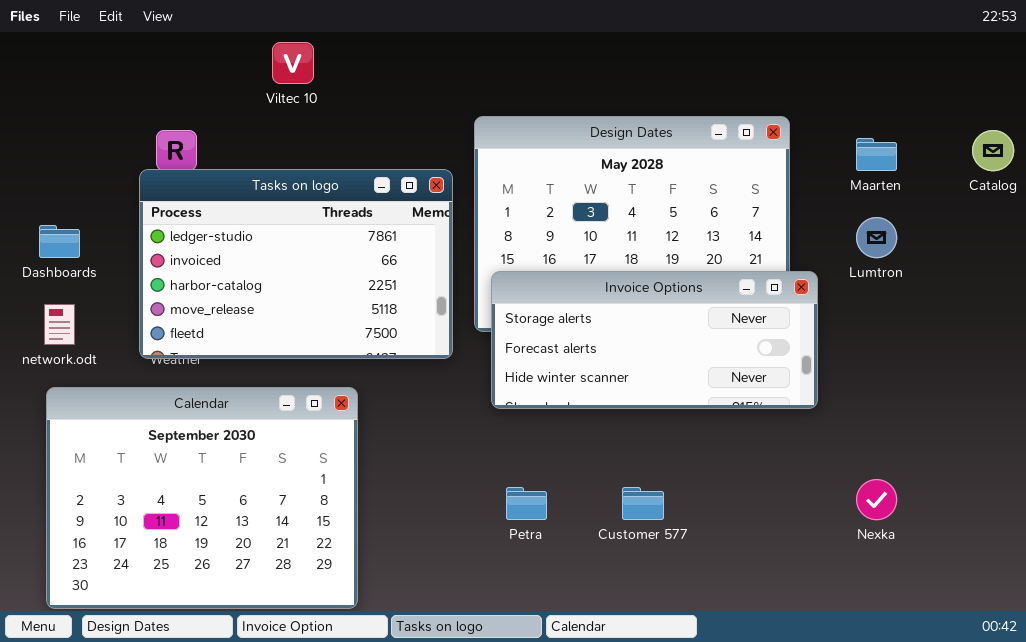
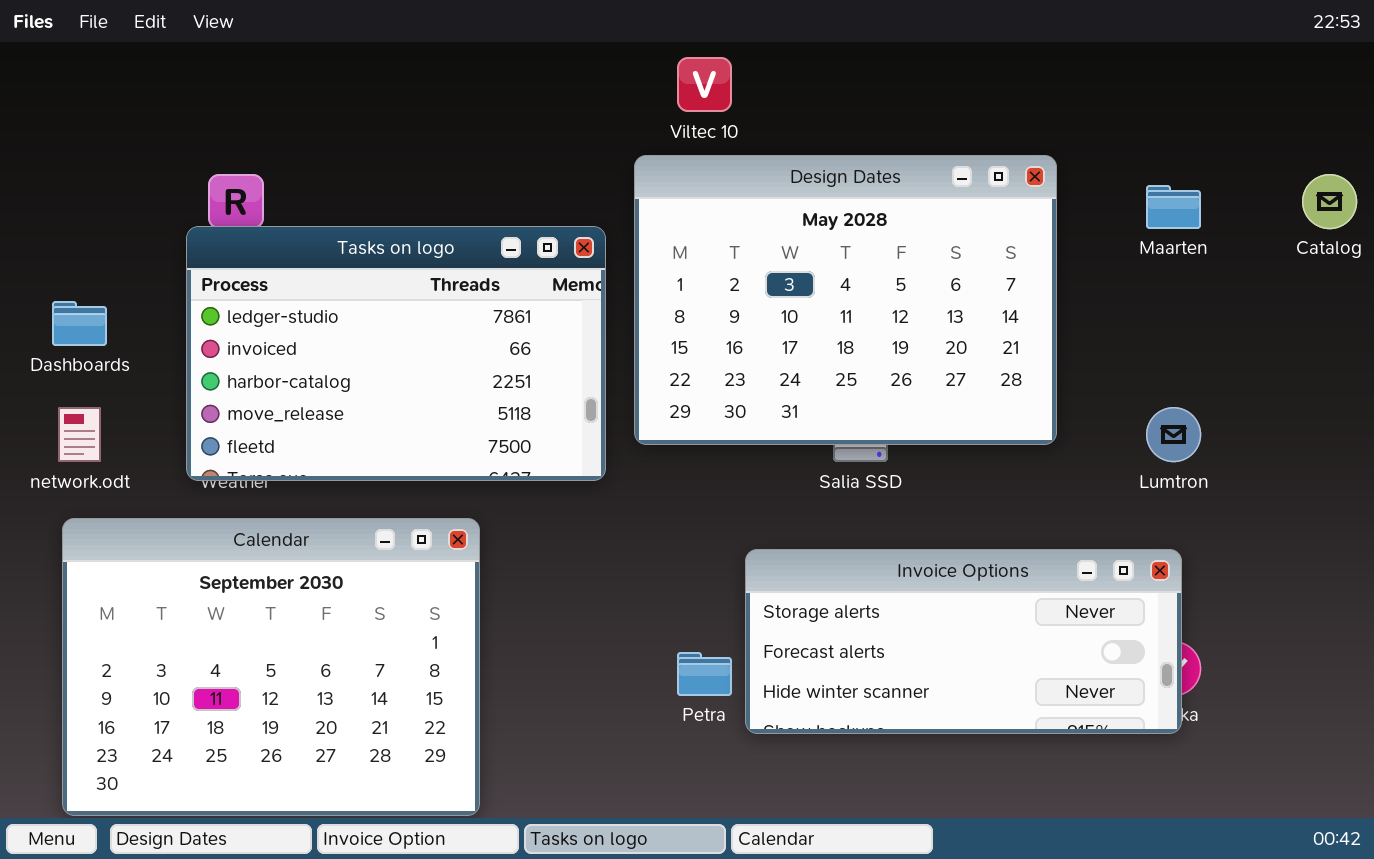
Viltec 10: [272,42,314,84] -> [677,57,732,112], moved
Lumtron: [856,217,897,258] -> [1146,407,1201,462], moved
Invoice Options: [491,271,818,409] -> [745,549,1182,734], moved

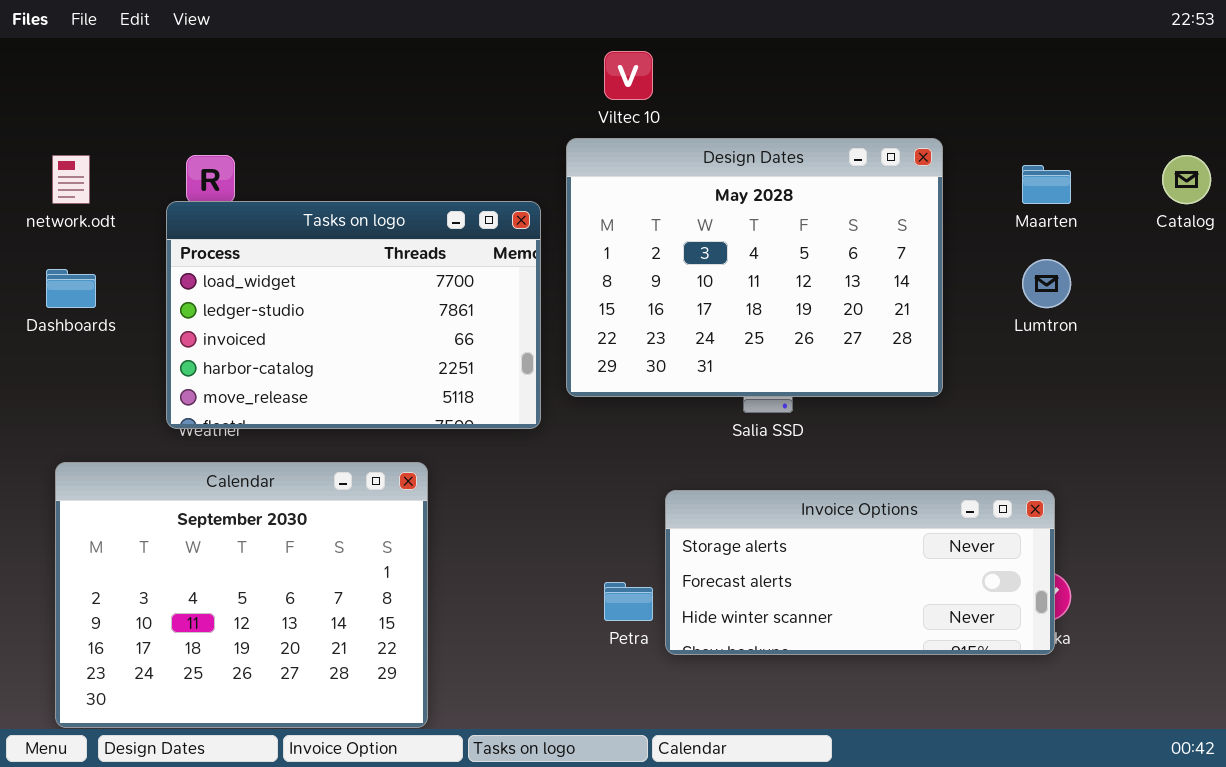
Tasks on logo: [186,226,606,481] -> [166,201,541,429], scrolled up 1 row
network.odt: [58,407,101,462] -> [52,155,90,204], moved
Lumtron: [1146,407,1201,462] -> [1022,259,1071,308], moved

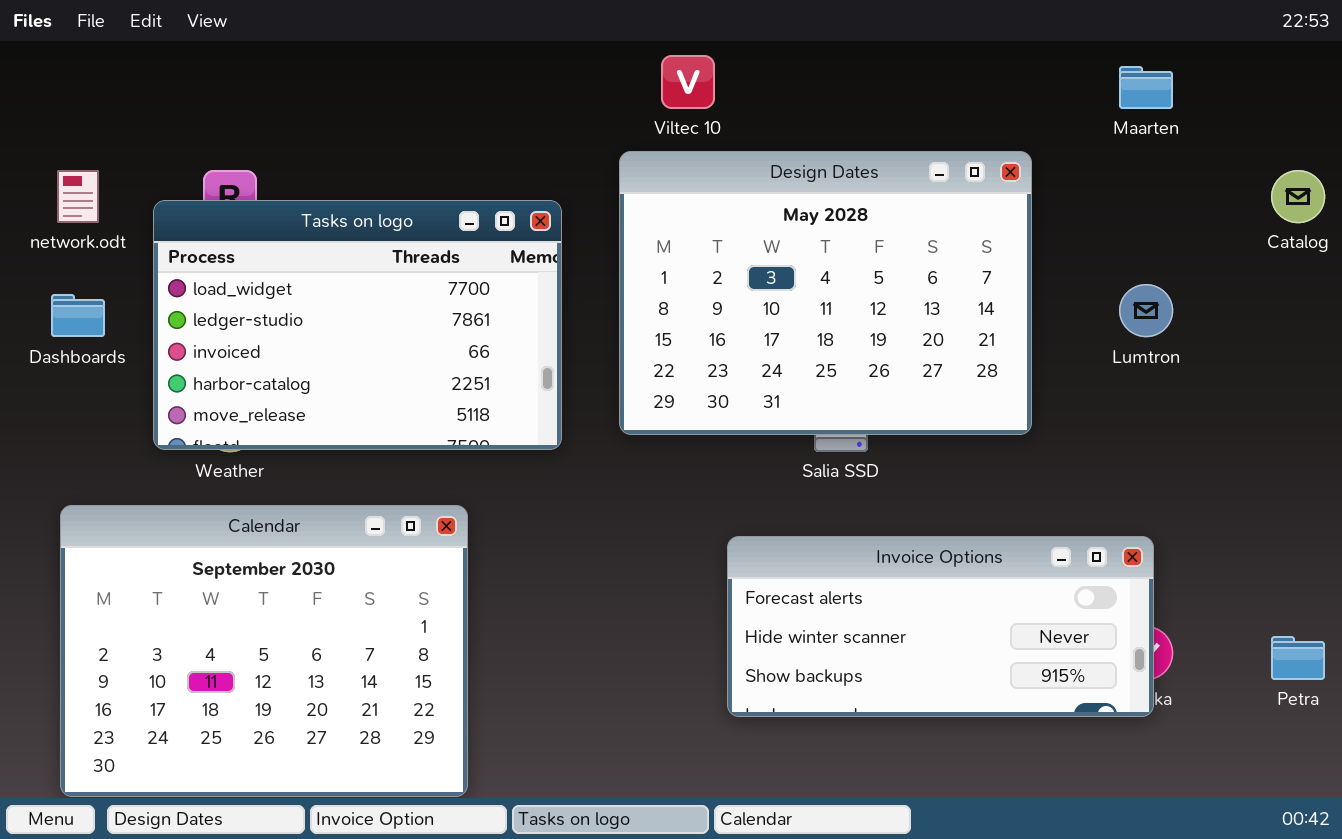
Maarten: [1022,165,1071,204] -> [1119,66,1173,109], moved
Tasks on logo: [166,201,541,429] -> [153,200,562,450], moved
Invoice Options: [665,490,1055,655] -> [727,536,1154,717], scrolled down 1 row
Petra: [604,582,653,621] -> [1271,636,1325,680], moved

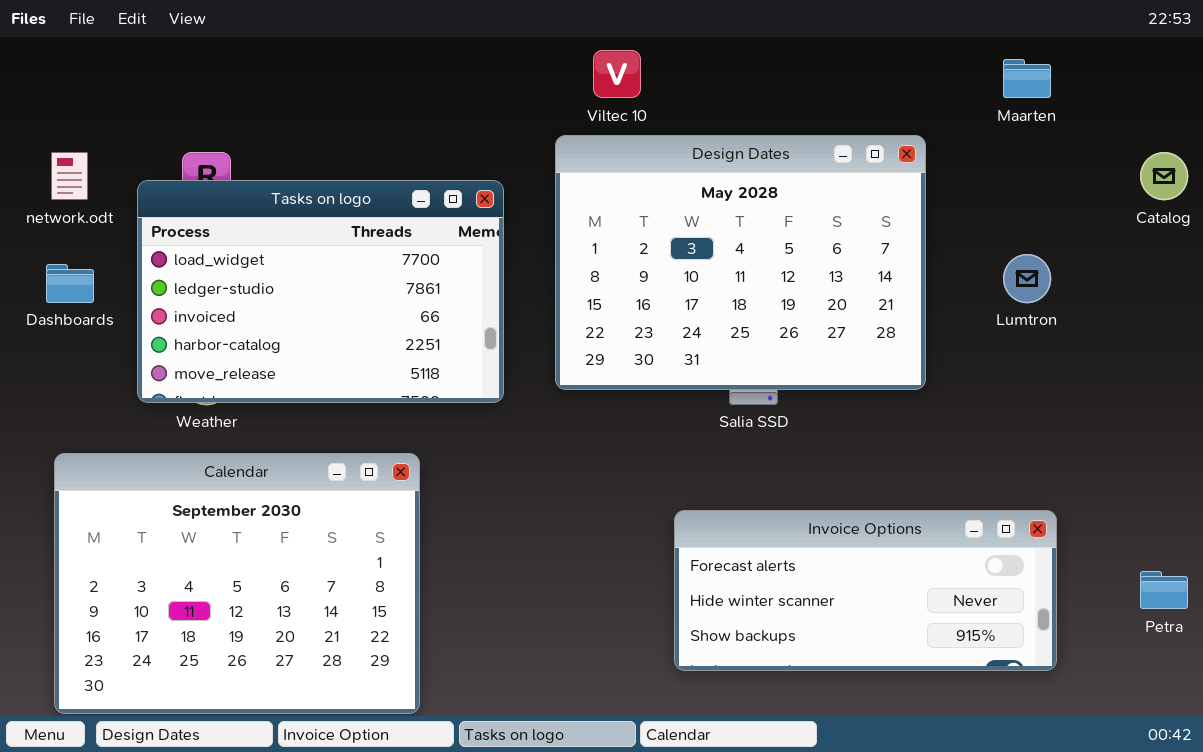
Invoice Options: [727,536,1154,717] -> [674,510,1057,671], moved

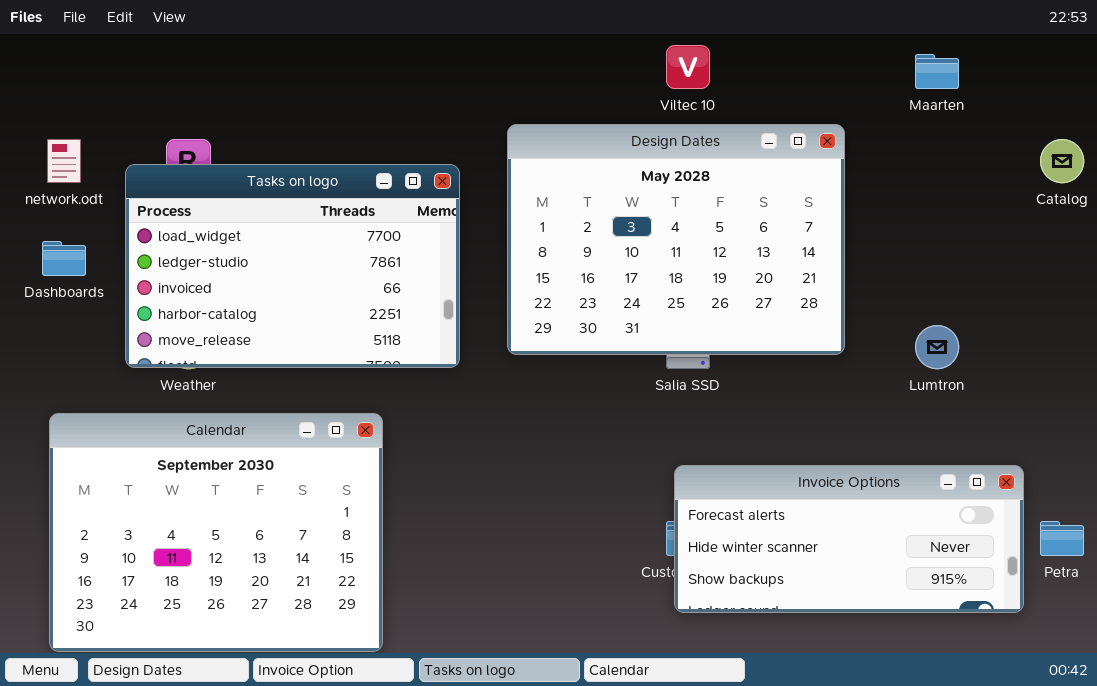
Viltec 10: [593,50,641,98] -> [666,45,710,89], moved
Lumtron: [1003,254,1051,303] -> [915,325,959,369], moved
Invoice Options: [674,510,1057,671] -> [674,465,1024,613], moved

